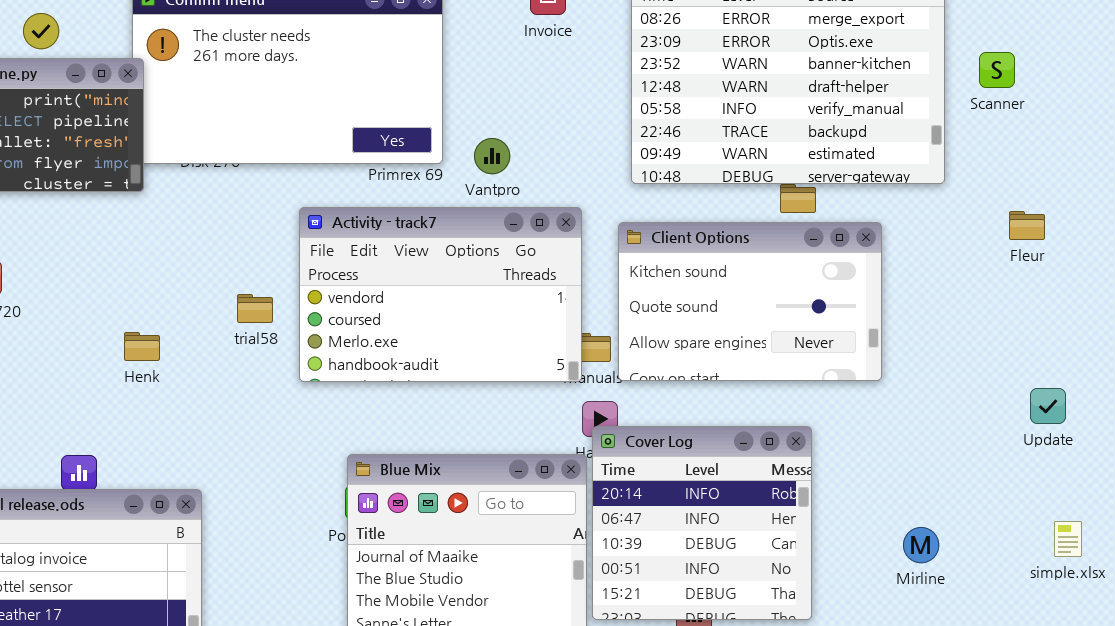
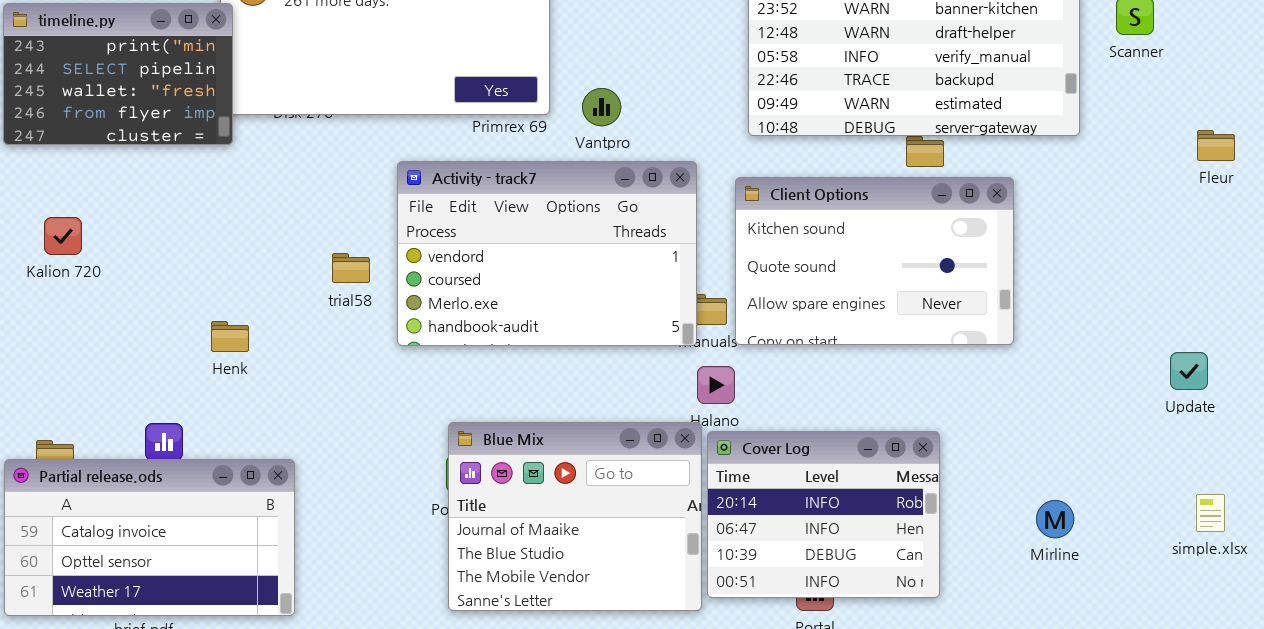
Fleur: [1009,211,1045,240] -> [1197,130,1235,161], moved
Henk: [124,332,160,361] -> [211,321,249,352], moved
Cover Log: [592,426,812,620] -> [707,431,940,598], resized

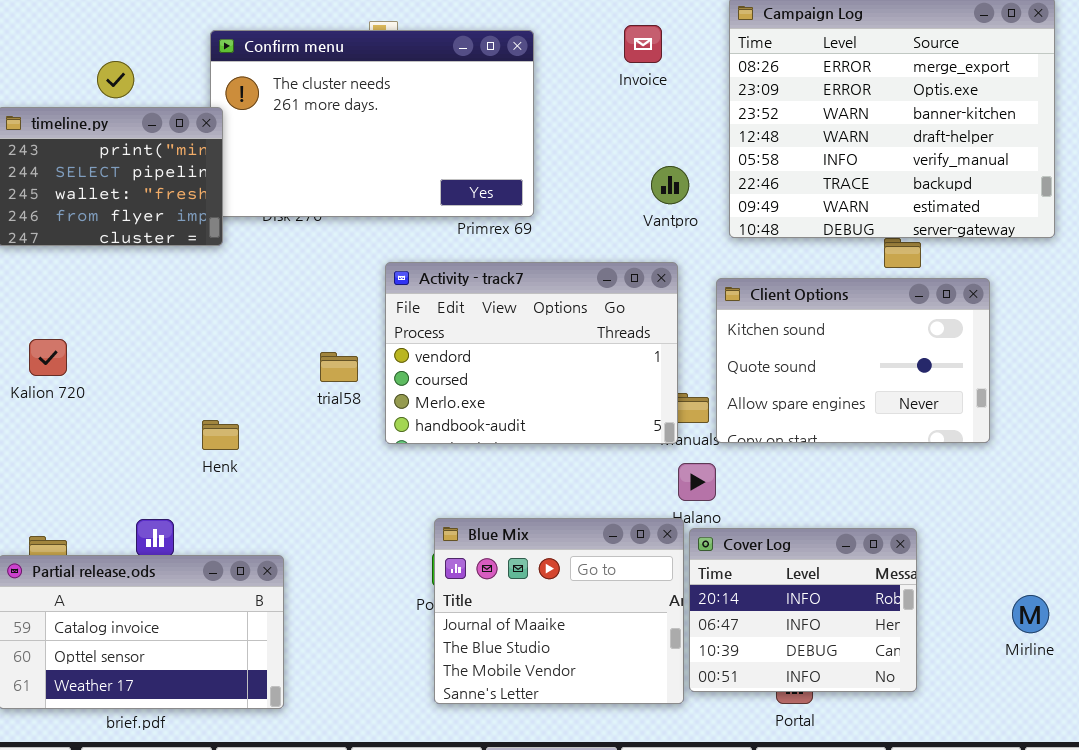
Vantpro: [582,88,621,126] -> [651,166,689,204], moved
Kalion 720: [44,217,82,255] -> [29,339,67,376], moved

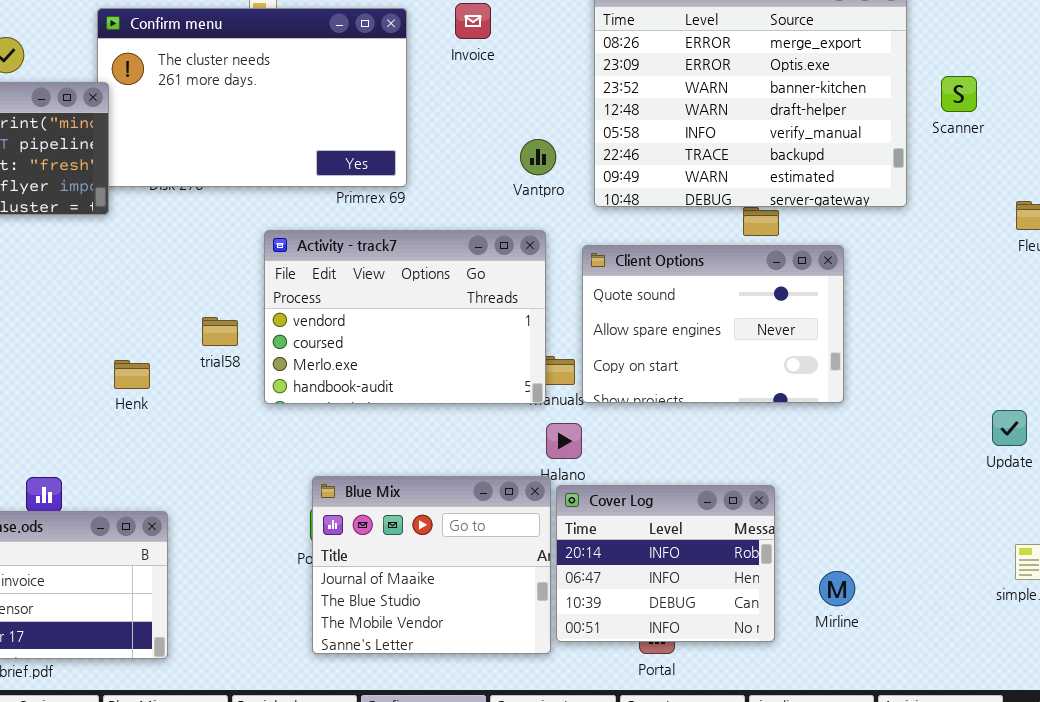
Invoice: [624,25,662,63] -> [455,3,491,39], moved
Client Options: [716,278,990,443] -> [582,245,844,403], scrolled down 1 row
Henk: [202,420,239,450] -> [114,360,150,389], moved
Mirline: [1012,595,1049,633] -> [819,571,855,606], moved

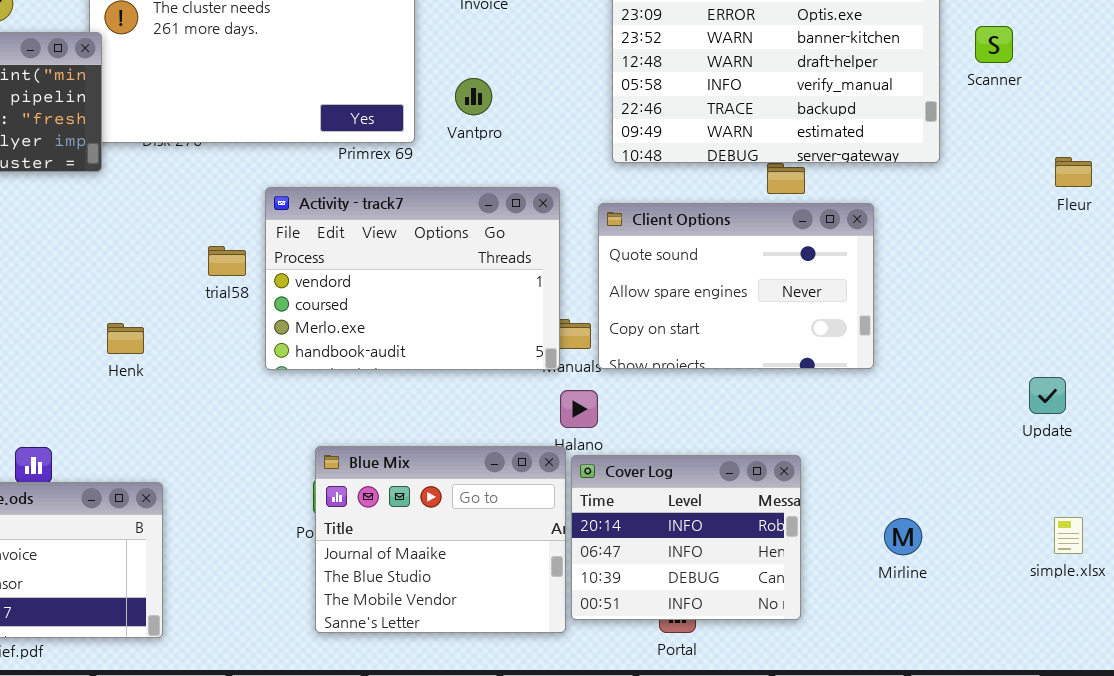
Vantpro: [520,139,556,175] -> [455,78,492,115], moved
trial58: [202,317,238,346] -> [208,246,246,276], moved
Mirline: [819,571,855,606] -> [884,518,922,555], moved

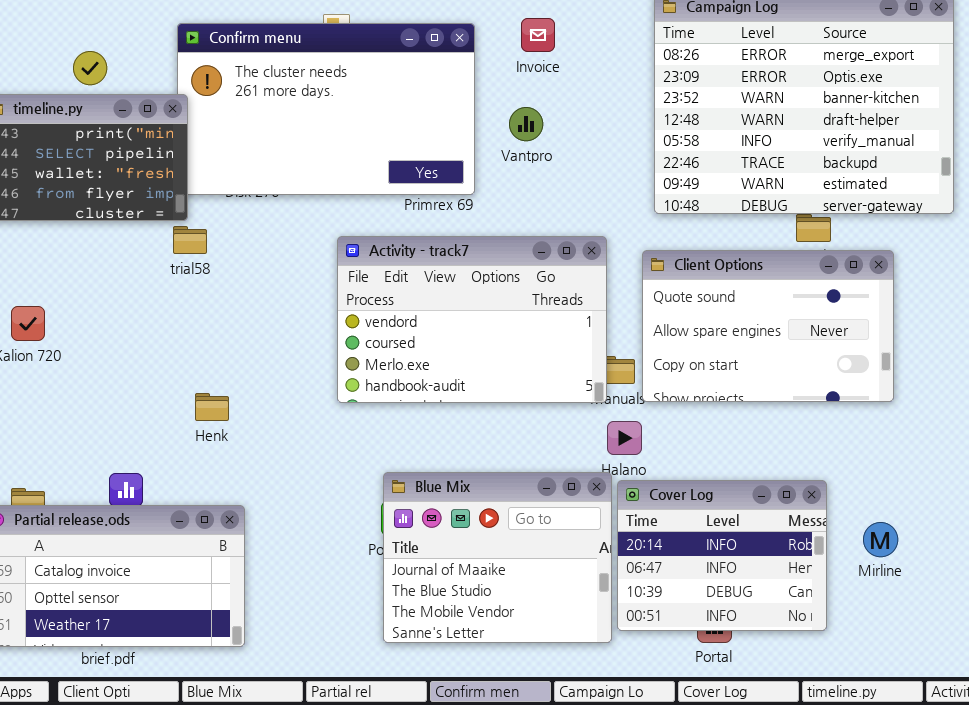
Vantpro: [455,78,492,115] -> [509,107,543,141], moved
trial58: [208,246,246,276] -> [173,226,207,254], moved
Henk: [107,323,144,354] -> [195,393,229,421], moved
Mirline: [884,518,922,555] -> [863,522,898,557], moved

